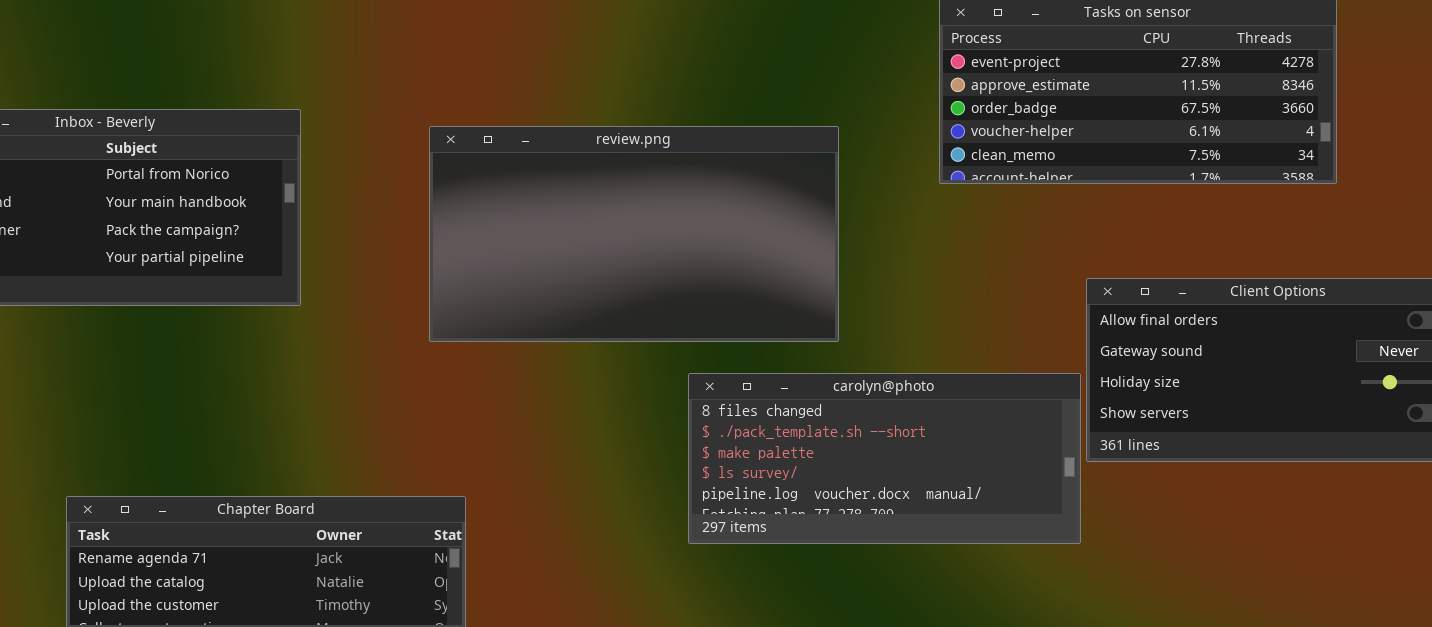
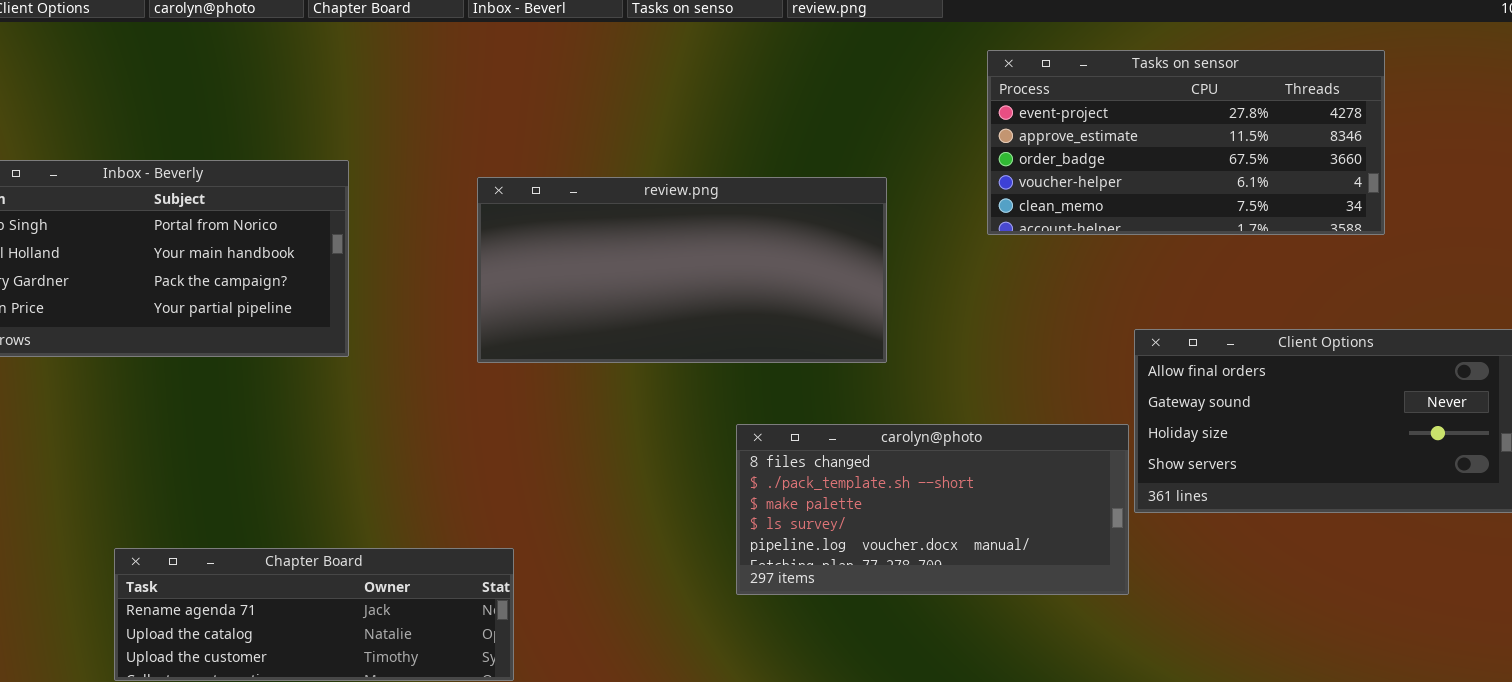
review.png: [429,126,839,342] -> [477,177,887,363], resized

